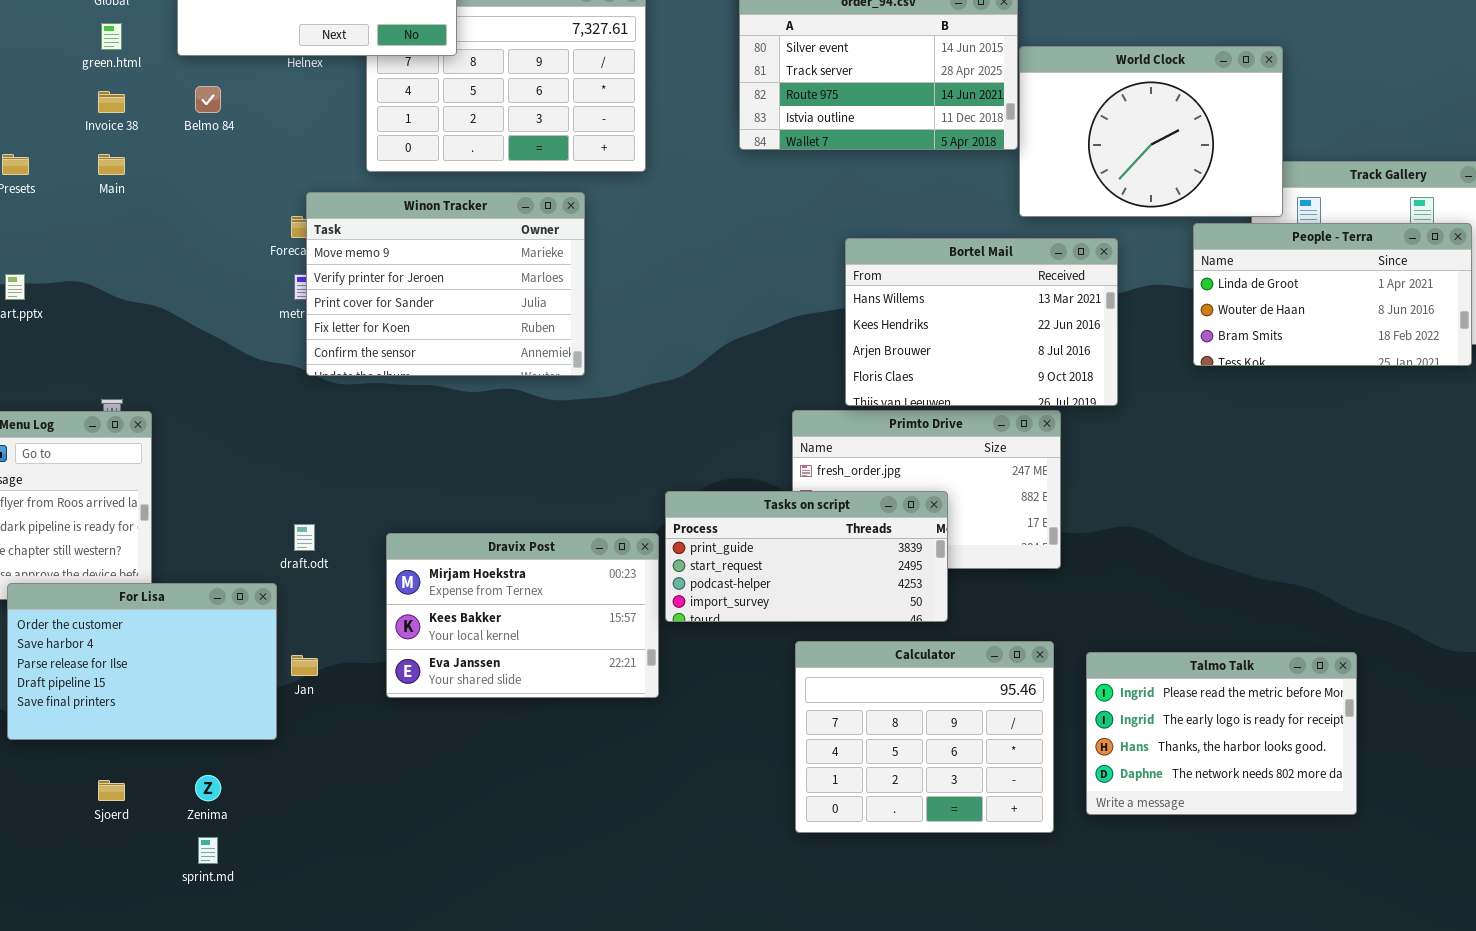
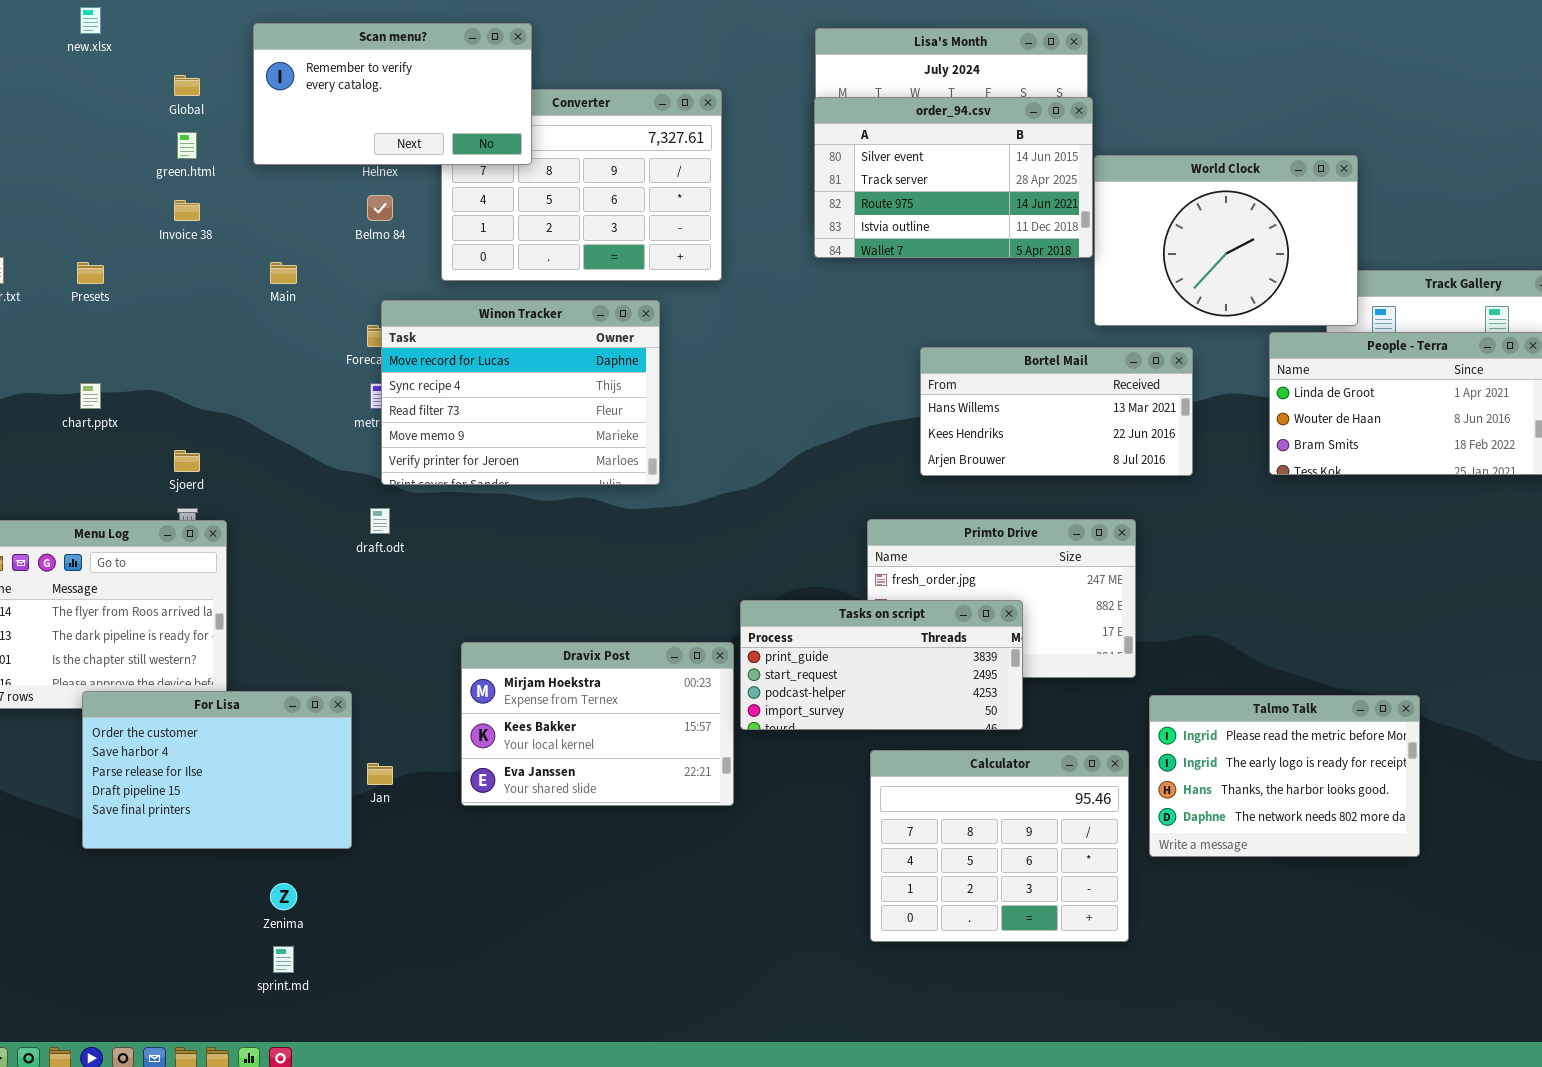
Belmo 84: [195,86,221,113] -> [367,195,393,221], moved
Main: [98,154,125,175] -> [270,262,297,284], moved
Winon Tracker: [306,192,585,376] -> [381,300,660,485], scrolled up 3 rows
Bortel Mail: [845,238,1118,406] -> [920,347,1193,476], resized
draft.odt: [294,524,315,551] -> [370,508,390,534], moved
Talmo Talk: [1086,652,1357,815] -> [1149,695,1420,857], moved
Sjoerd: [98,780,125,801] -> [174,450,200,472], moved

